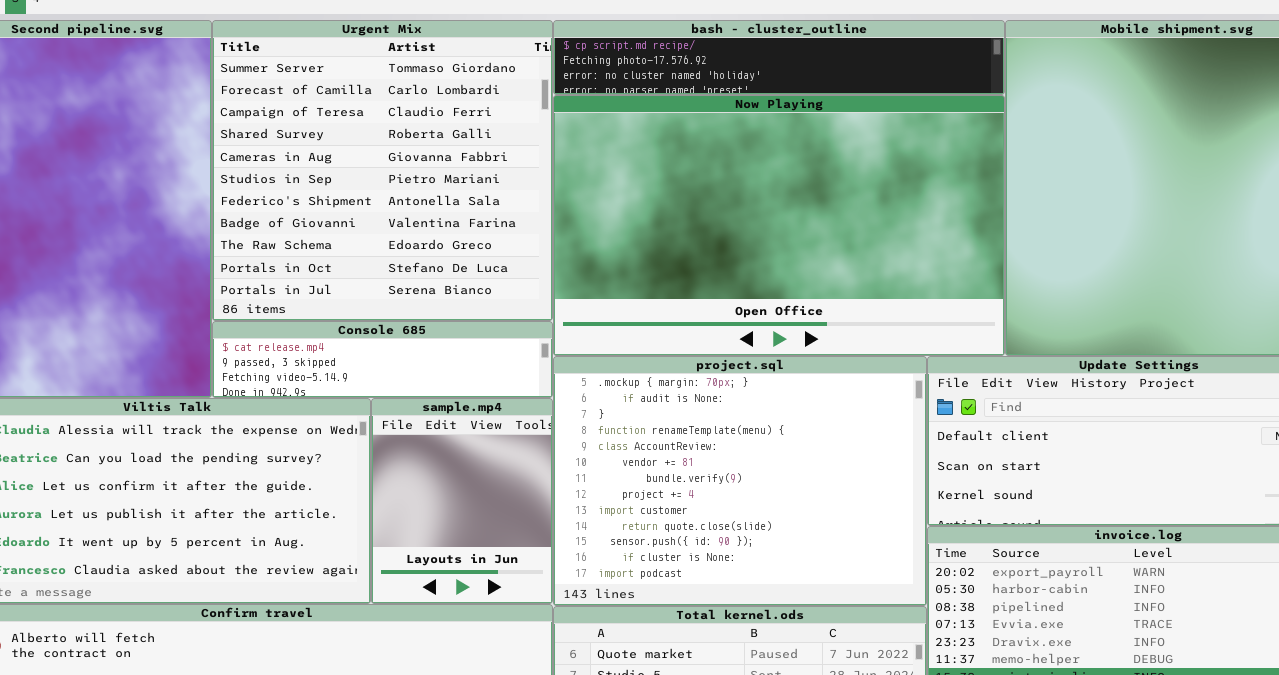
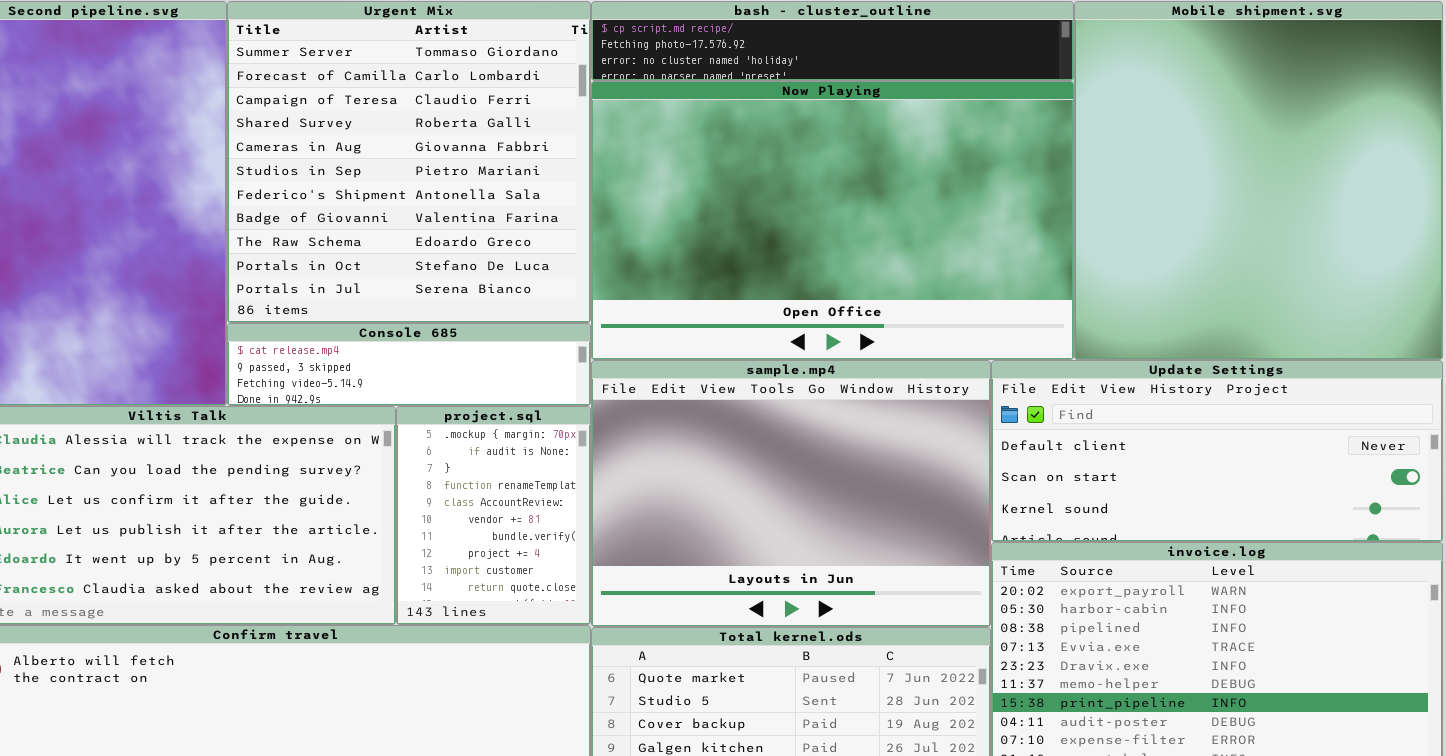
project.sql: [553,356,927,606] -> [396,406,591,625], moved, resized
sample.mp4: [371,398,553,604] -> [591,360,991,627], moved, resized

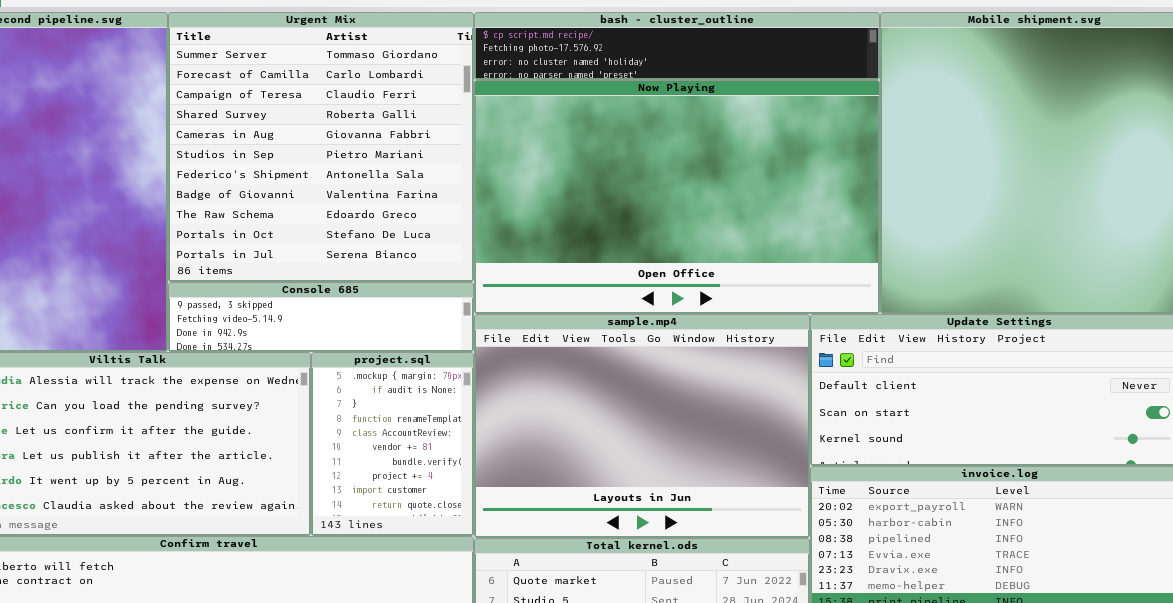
Console 685: [227,323,591,406] -> [168,282,474,352], scrolled down 1 row

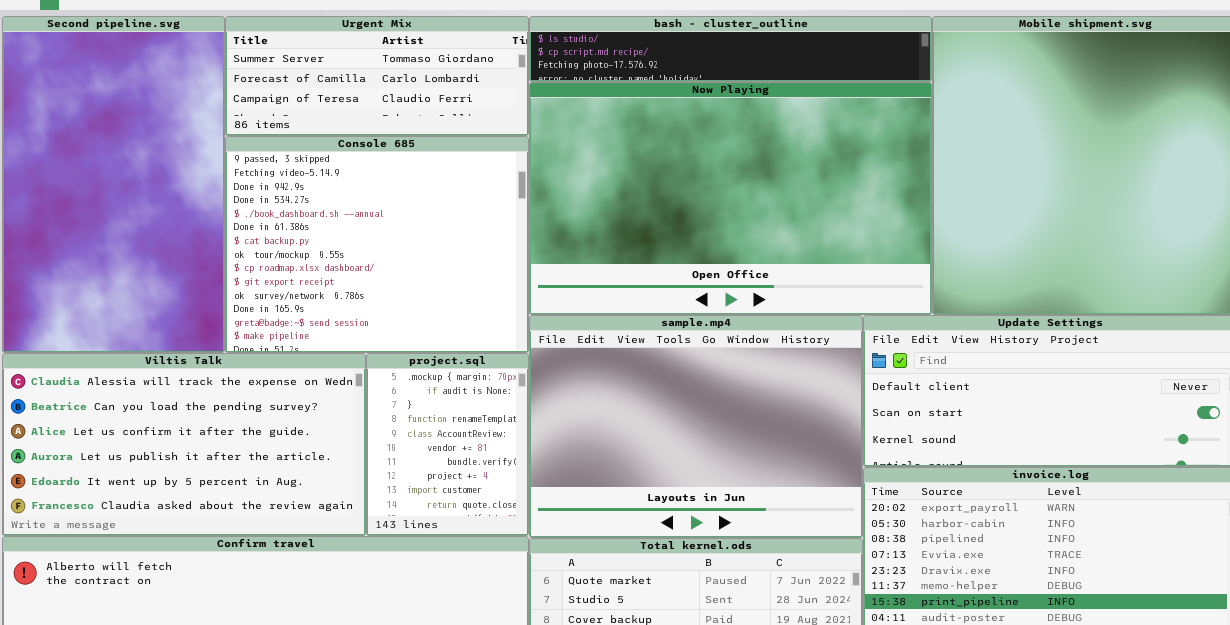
Urgent Mix: [168,12,474,282] -> [225,16,529,136], resized
bash - cluster_outline: [474,12,880,80] -> [529,16,932,82], scrolled up 1 row
Console 685: [168,282,474,352] -> [225,136,529,353], resized

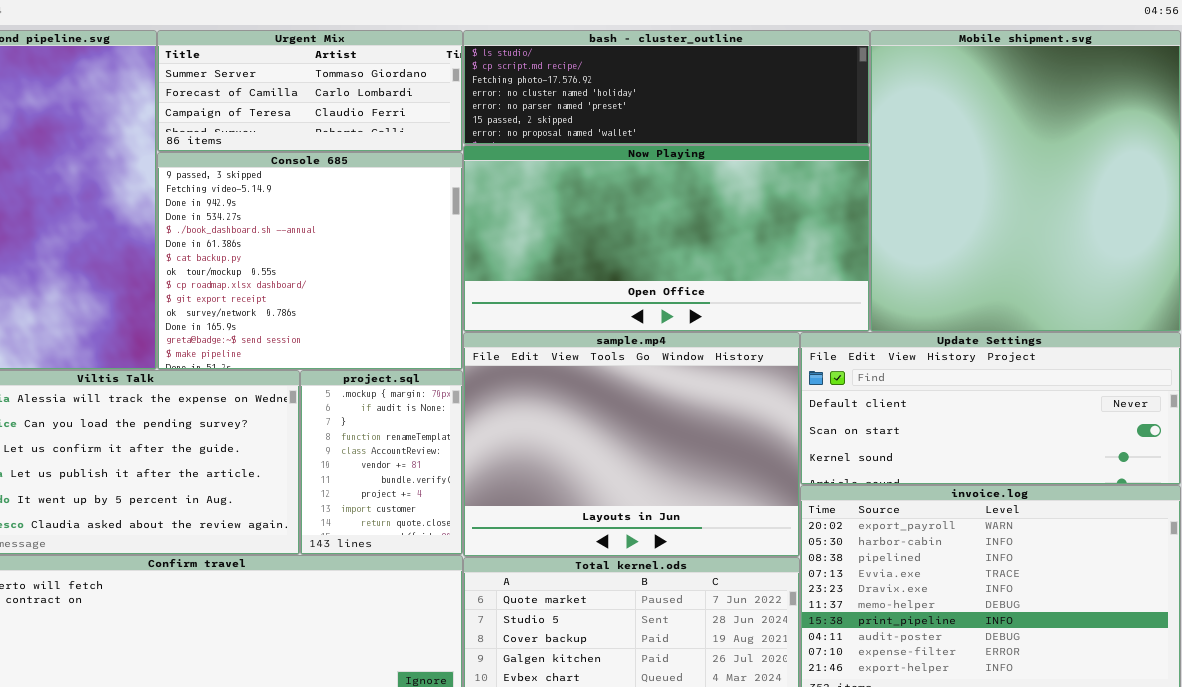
bash - cluster_outline: [529,16,932,82] -> [463,30,870,145], resized
Now Playing: [529,82,932,315] -> [463,145,870,332], resized

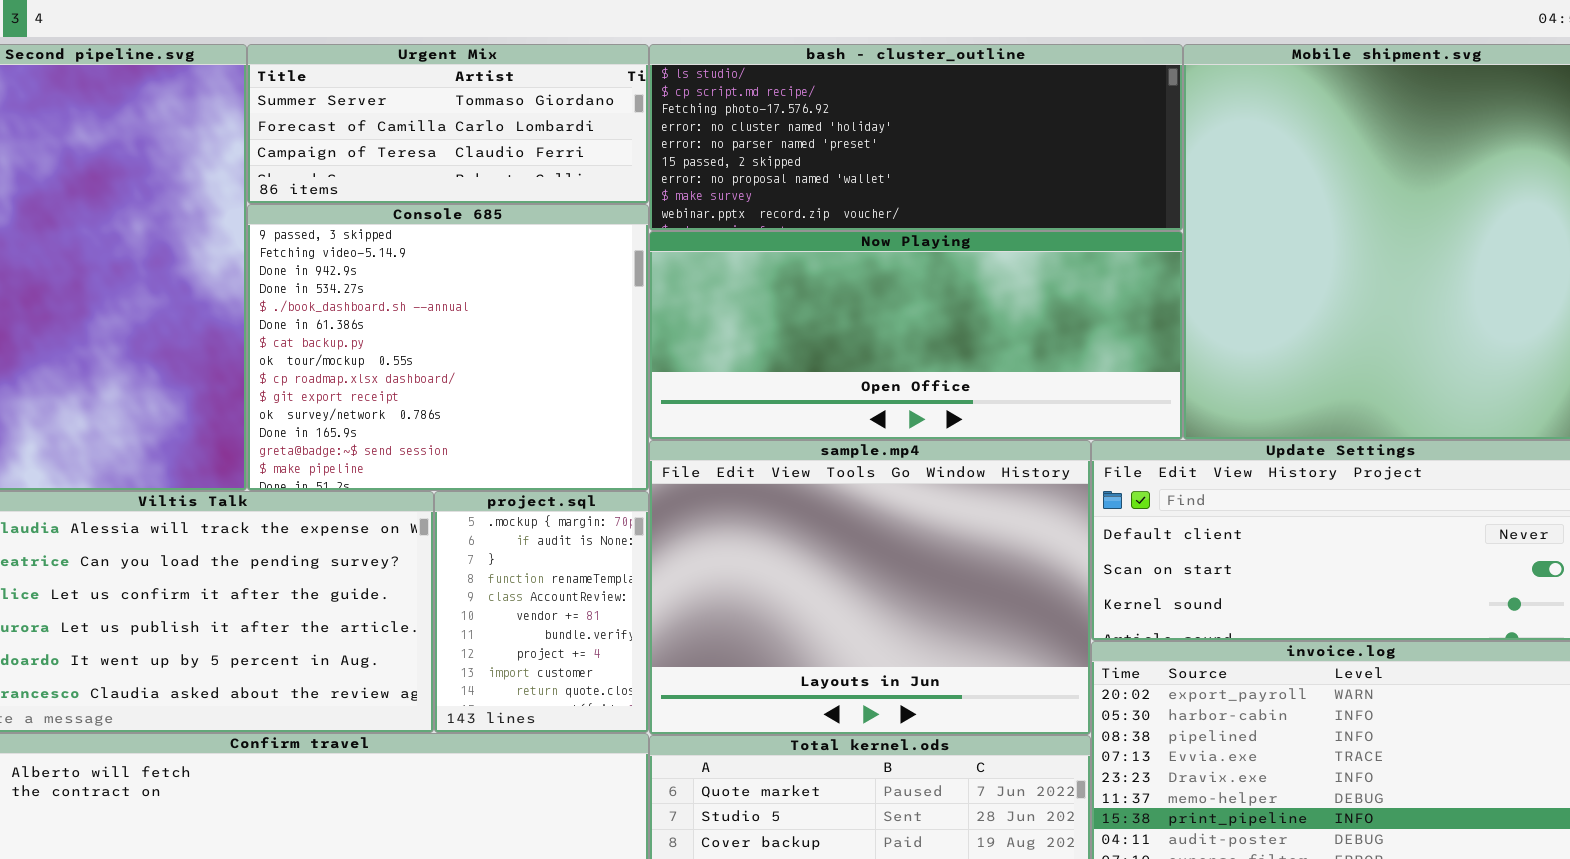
bash - cluster_outline: [463,30,870,145] -> [649,44,1183,231], resized
Now Playing: [463,145,870,332] -> [649,231,1183,440], resized

